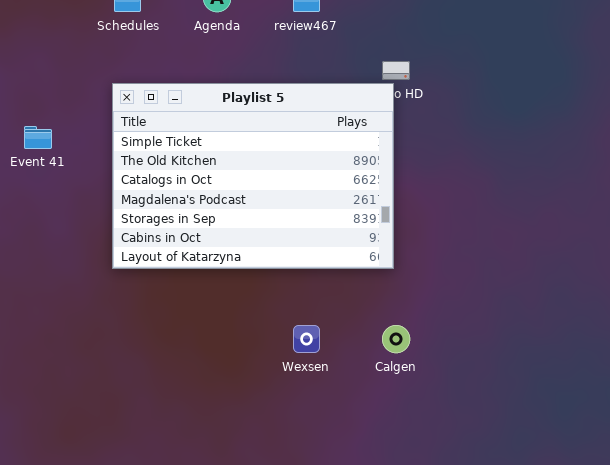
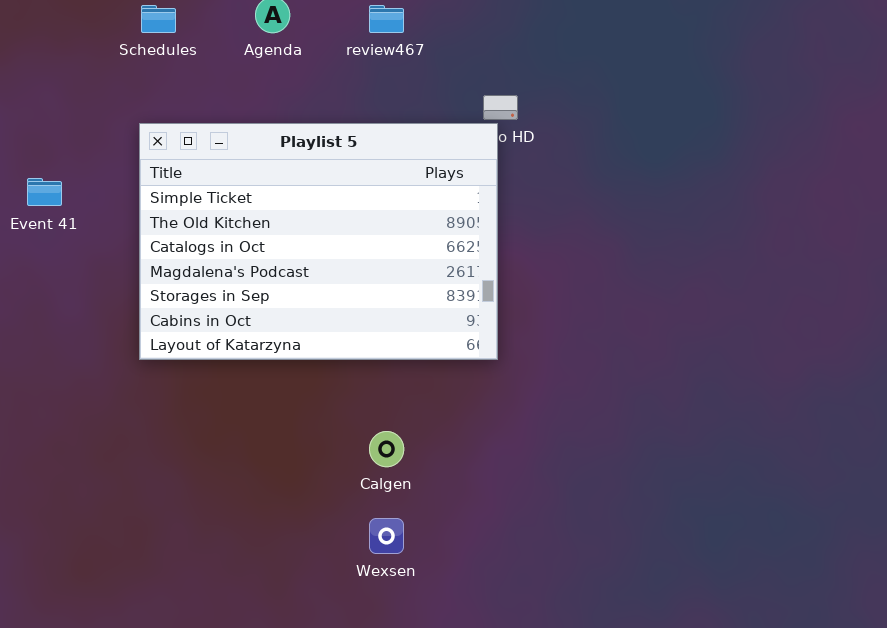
Wexsen: [293,325,320,353] -> [369,518,404,554], moved
Calgen: [382,325,410,353] -> [369,431,404,467], moved

